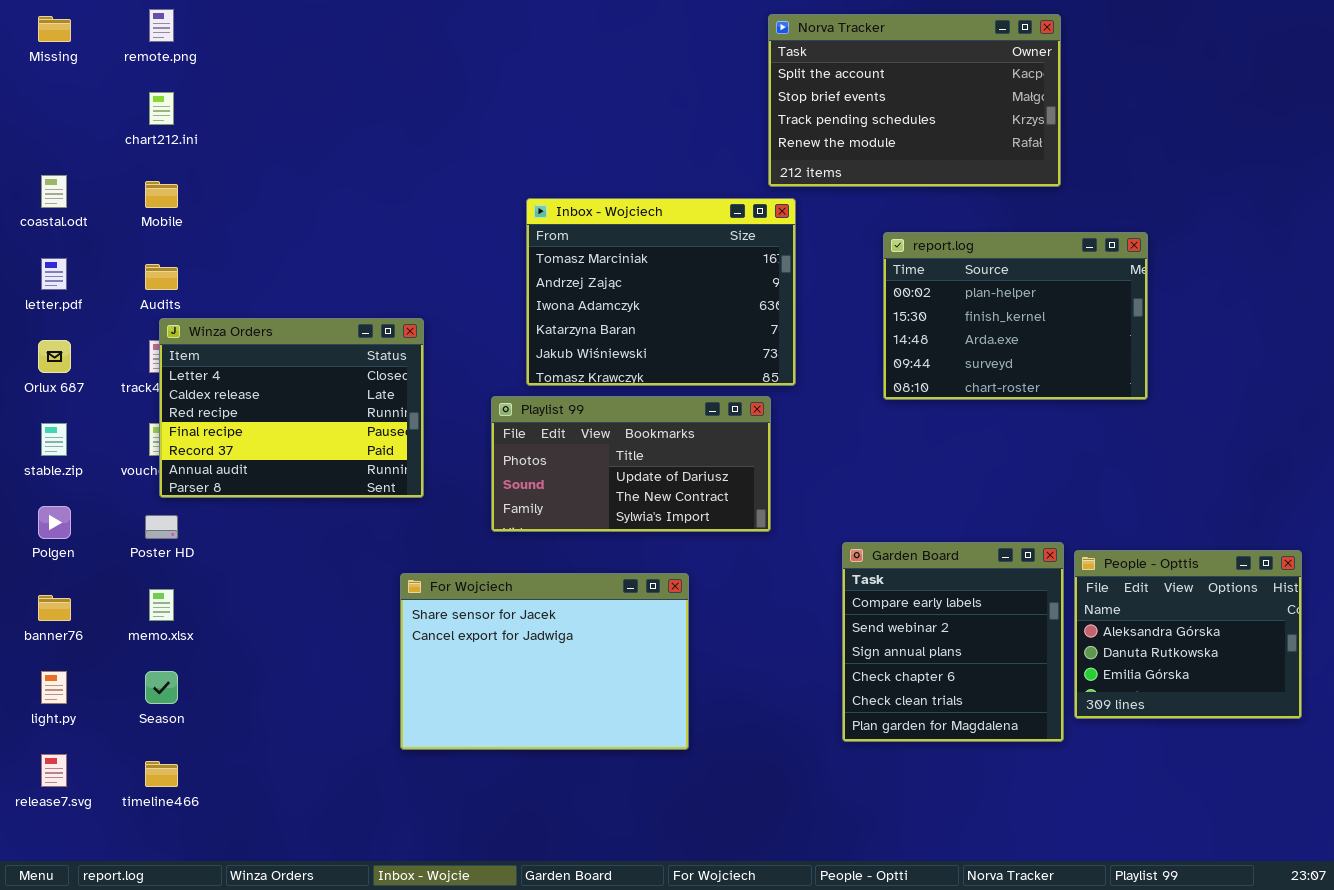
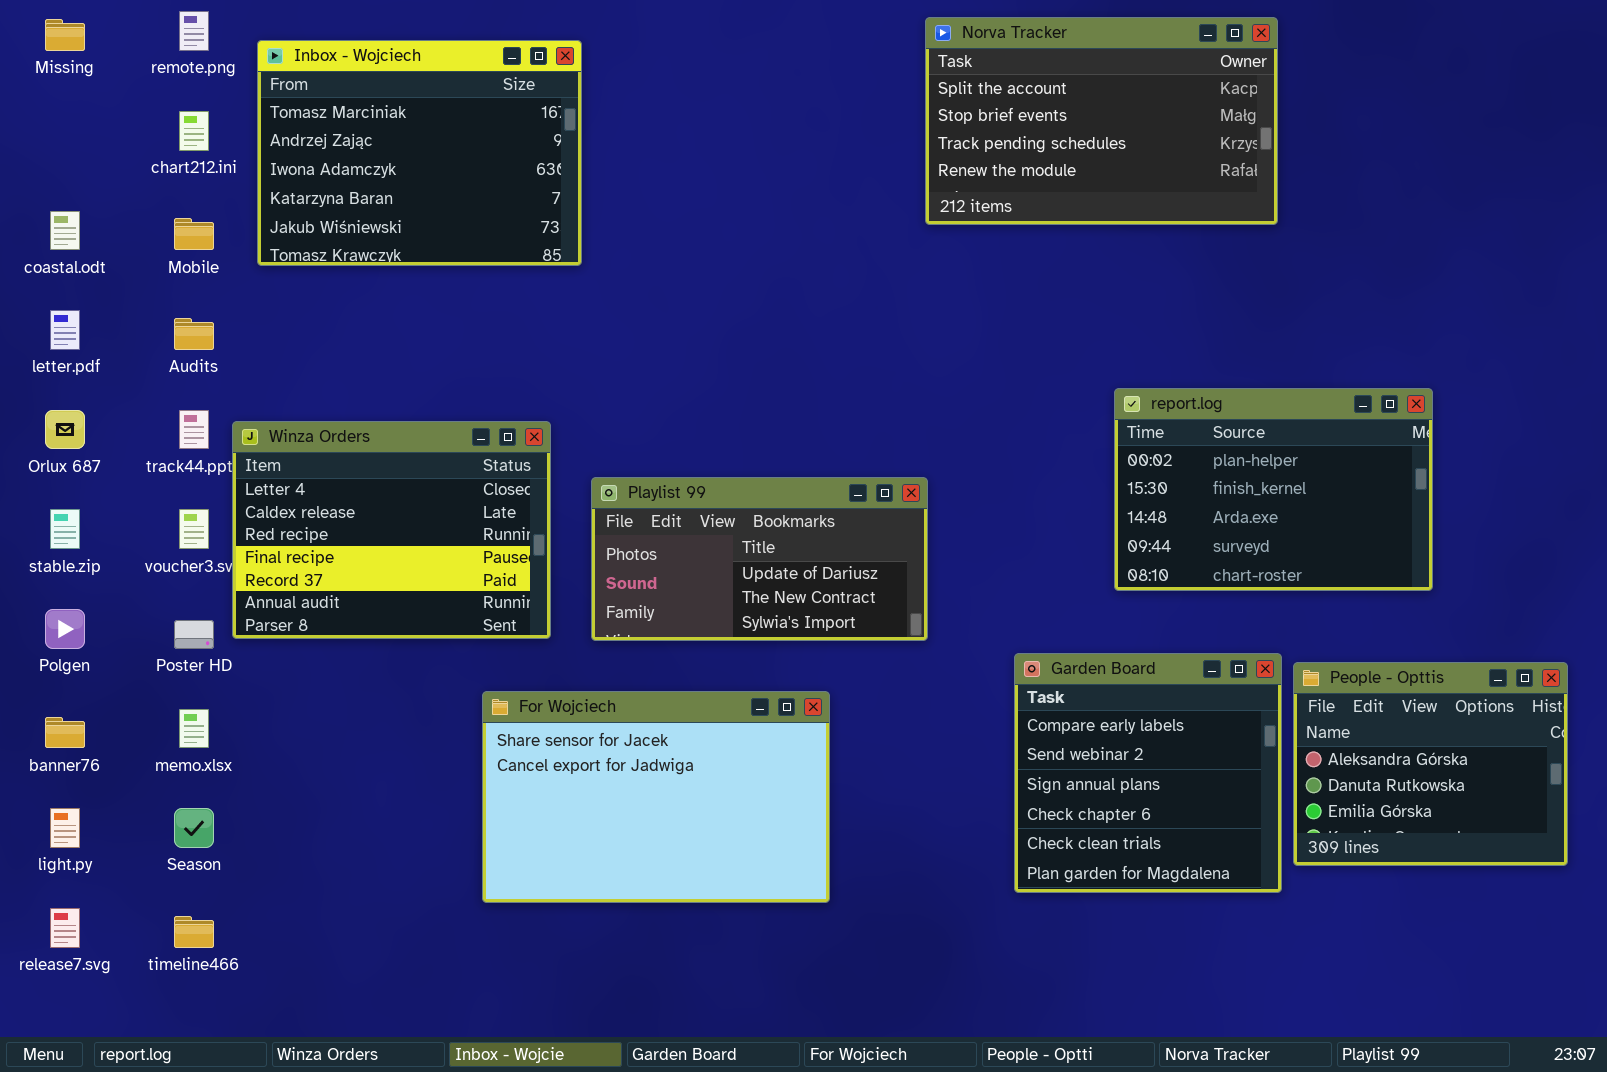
Inbox - Wojciech: [526,198,796,386] -> [257,40,582,266], moved
report.log: [883,232,1148,400] -> [1114,388,1433,591], moved
Winza Orders: [159,318,424,498] -> [232,421,551,639], moved

